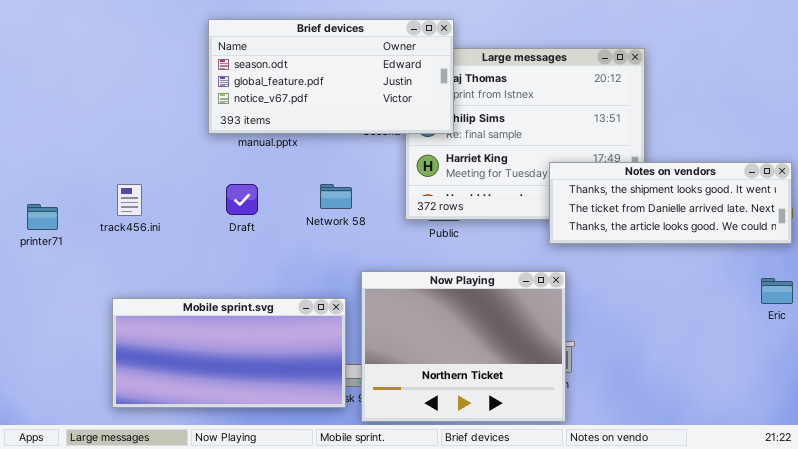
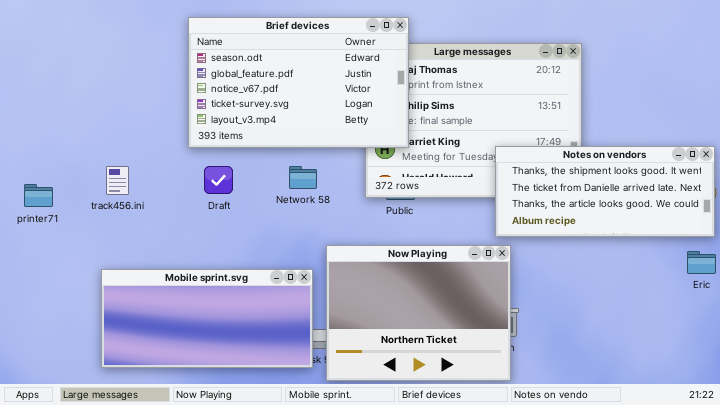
Brief devices: [208,19,454,134] -> [188,17,409,148], resized
Notes on vendors: [549,162,792,244] -> [495,146,715,237], resized

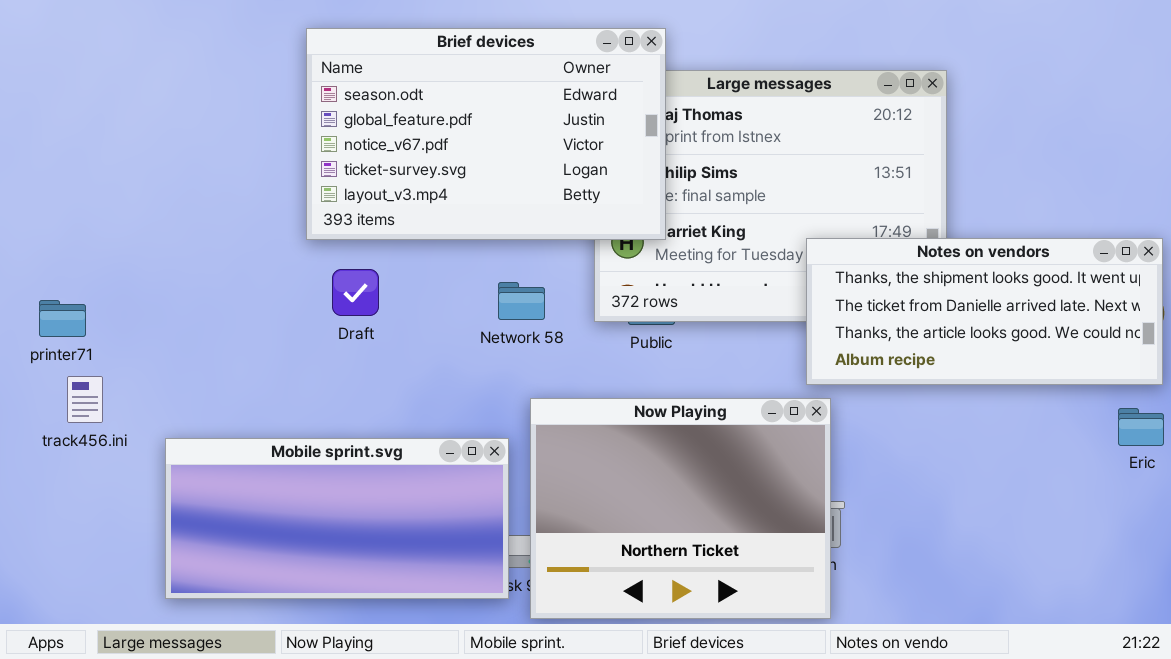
Network 58: [289,166,317,189] -> [498,282,545,320], moved
track456.ini: [106,166,129,195] -> [67,376,103,423], moved

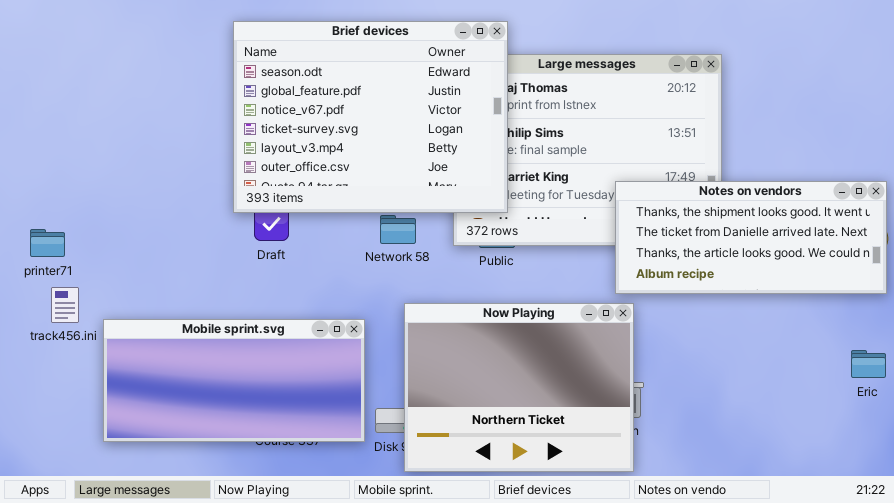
Brief devices: [306,28,666,240] -> [233,21,508,213], resized
Eric: [1118,408,1164,446] -> [851,350,886,378], moved
Mobile sprint.svg: [165,438,509,599] -> [103,319,365,442], moved

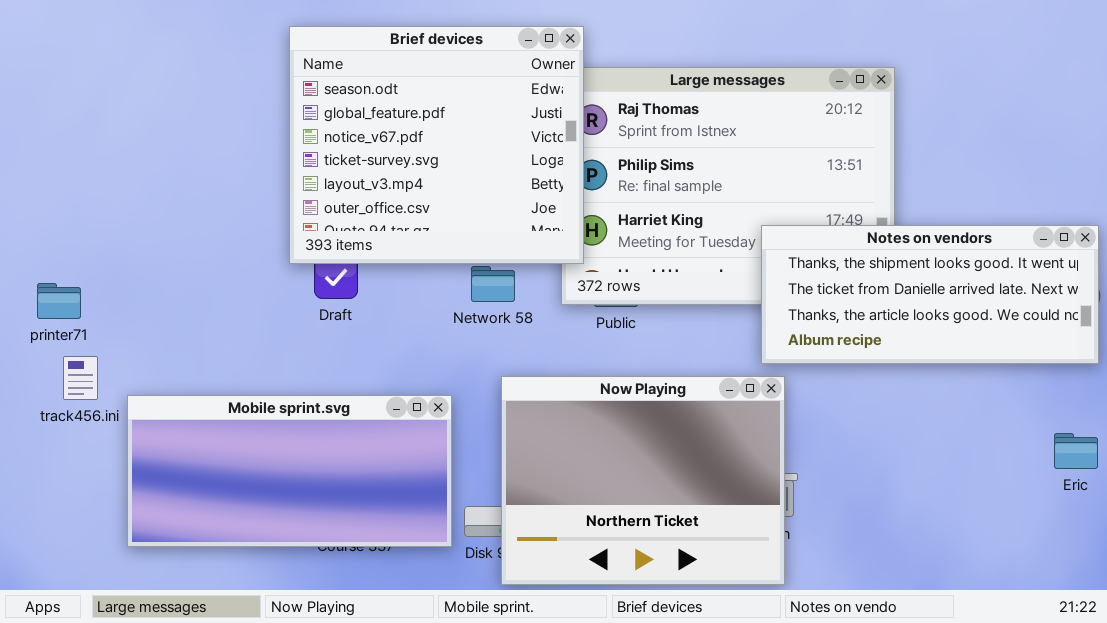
Brief devices: [233,21,508,213] -> [289,26,584,264], resized

